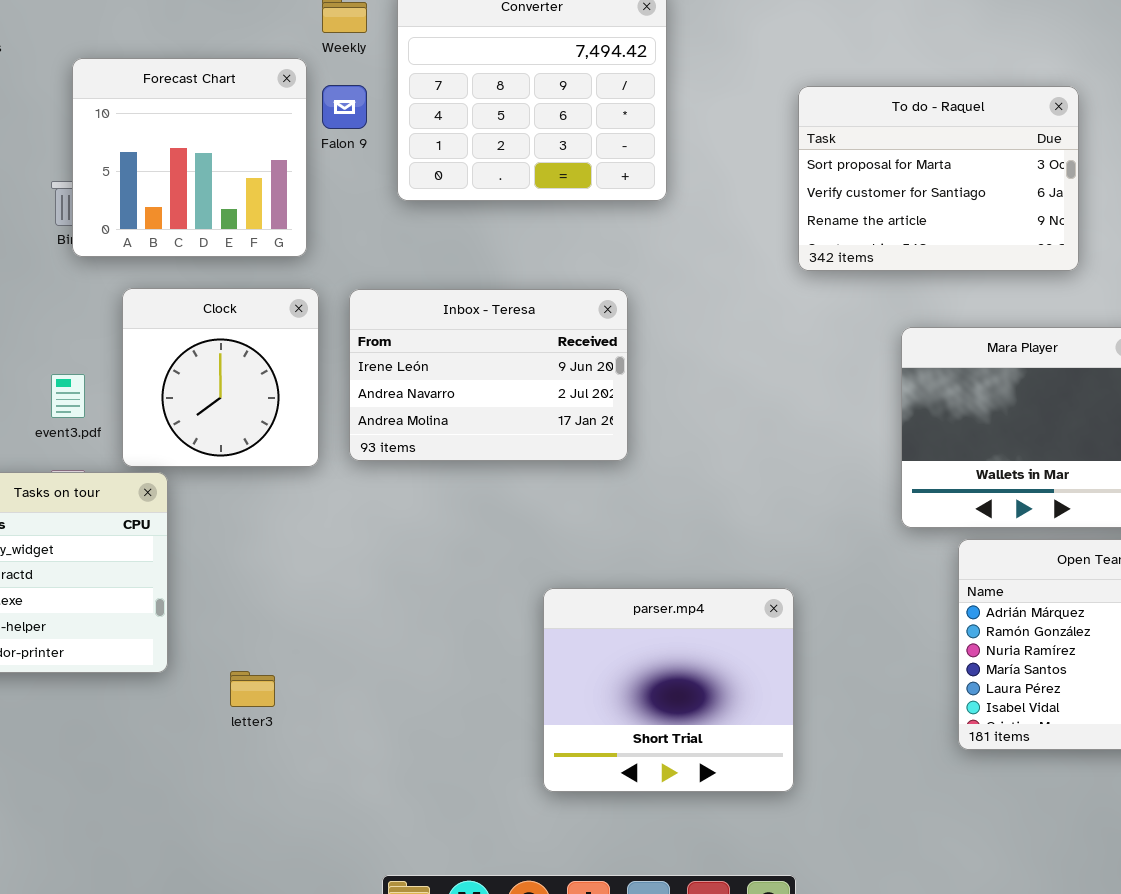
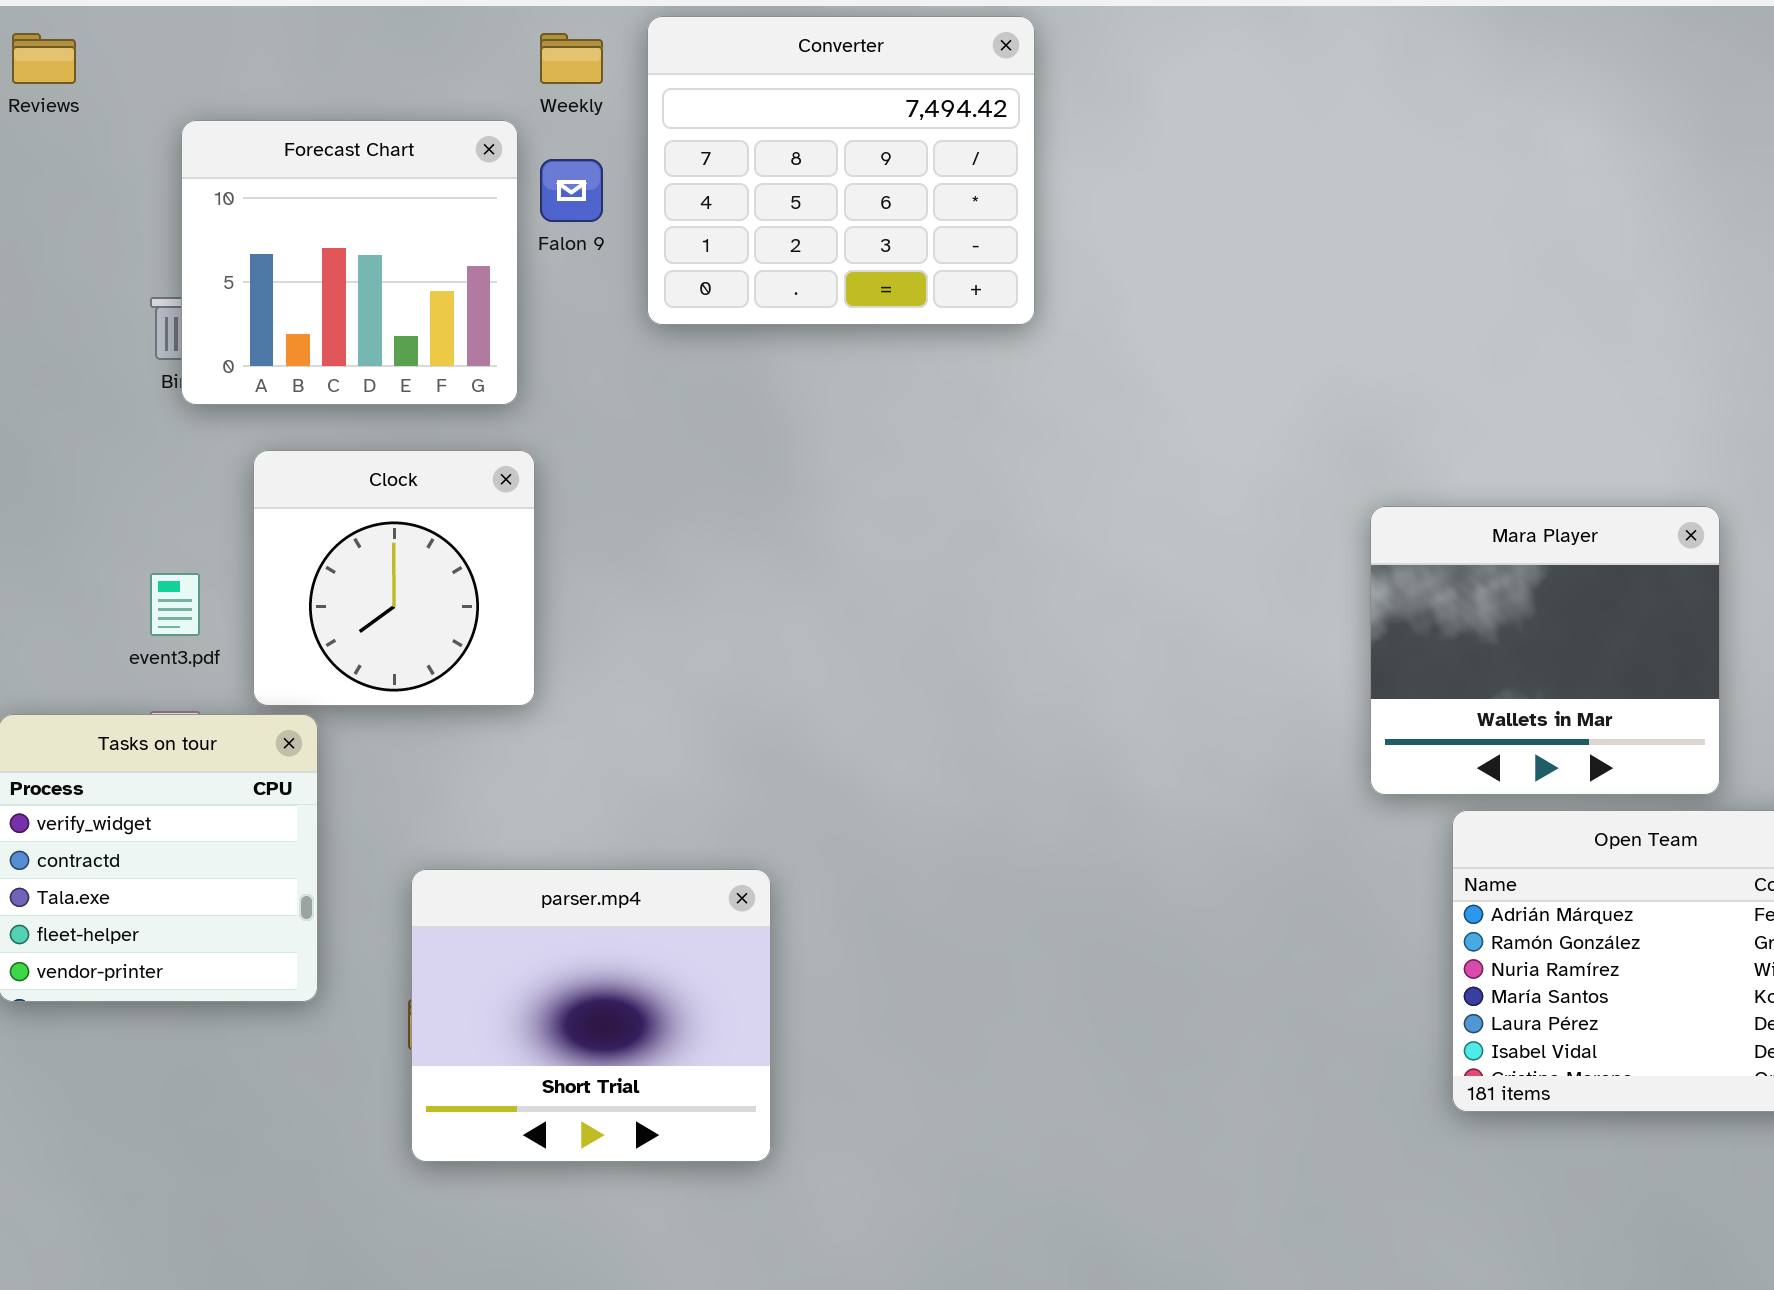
To do - Raquel: [798,86,1079,271] -> none, closed
Inbox - Teresa: [349,289,628,461] -> none, closed
parser.mp4: [543,588,794,792] -> [411,869,771,1162], moved

